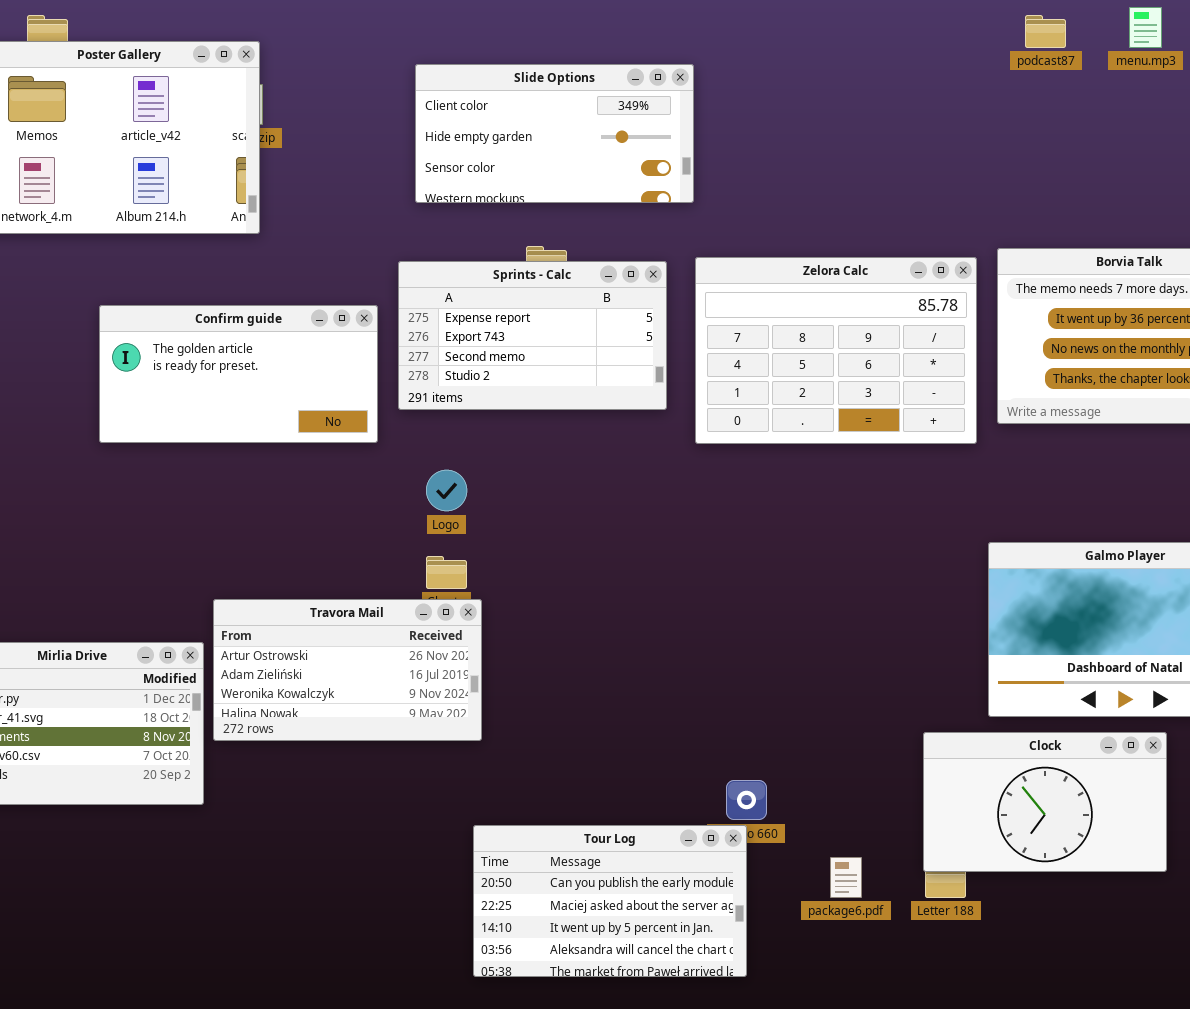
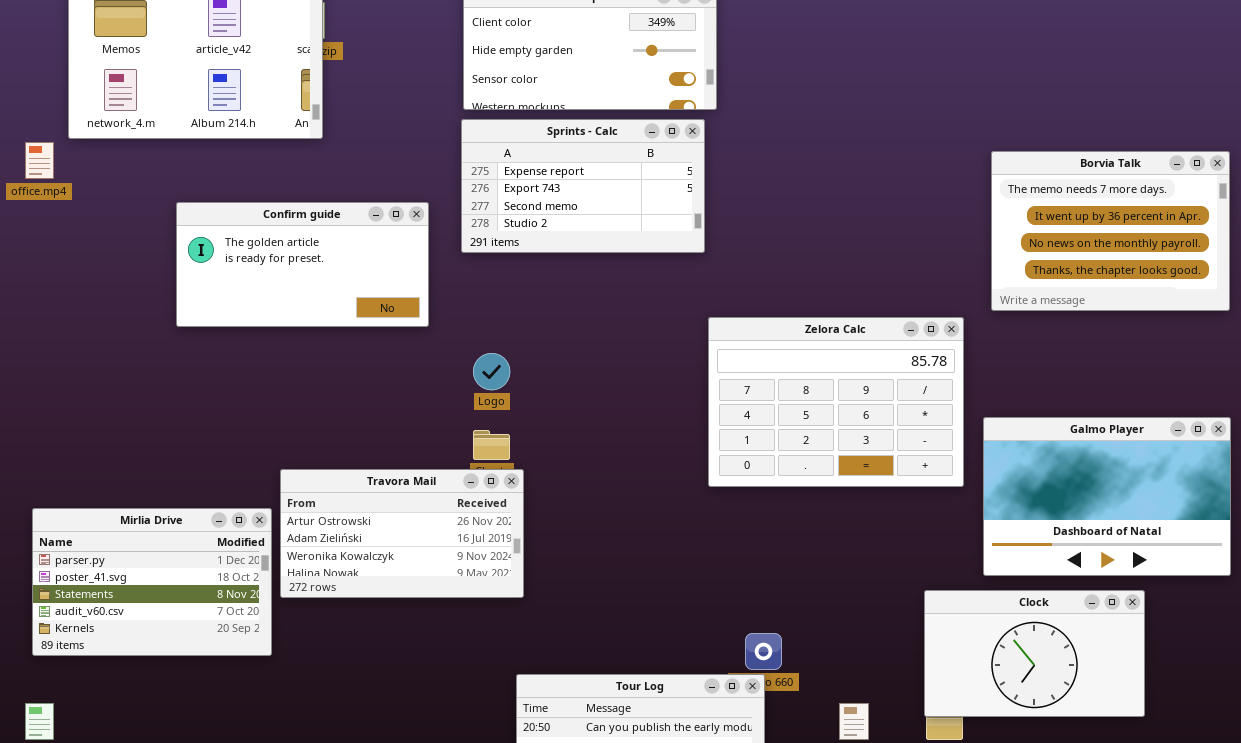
Zelora Calc: [695,257,977,444] -> [708,317,964,487], moved
Sprints - Calc: [398,261,667,410] -> [461,119,705,253], moved

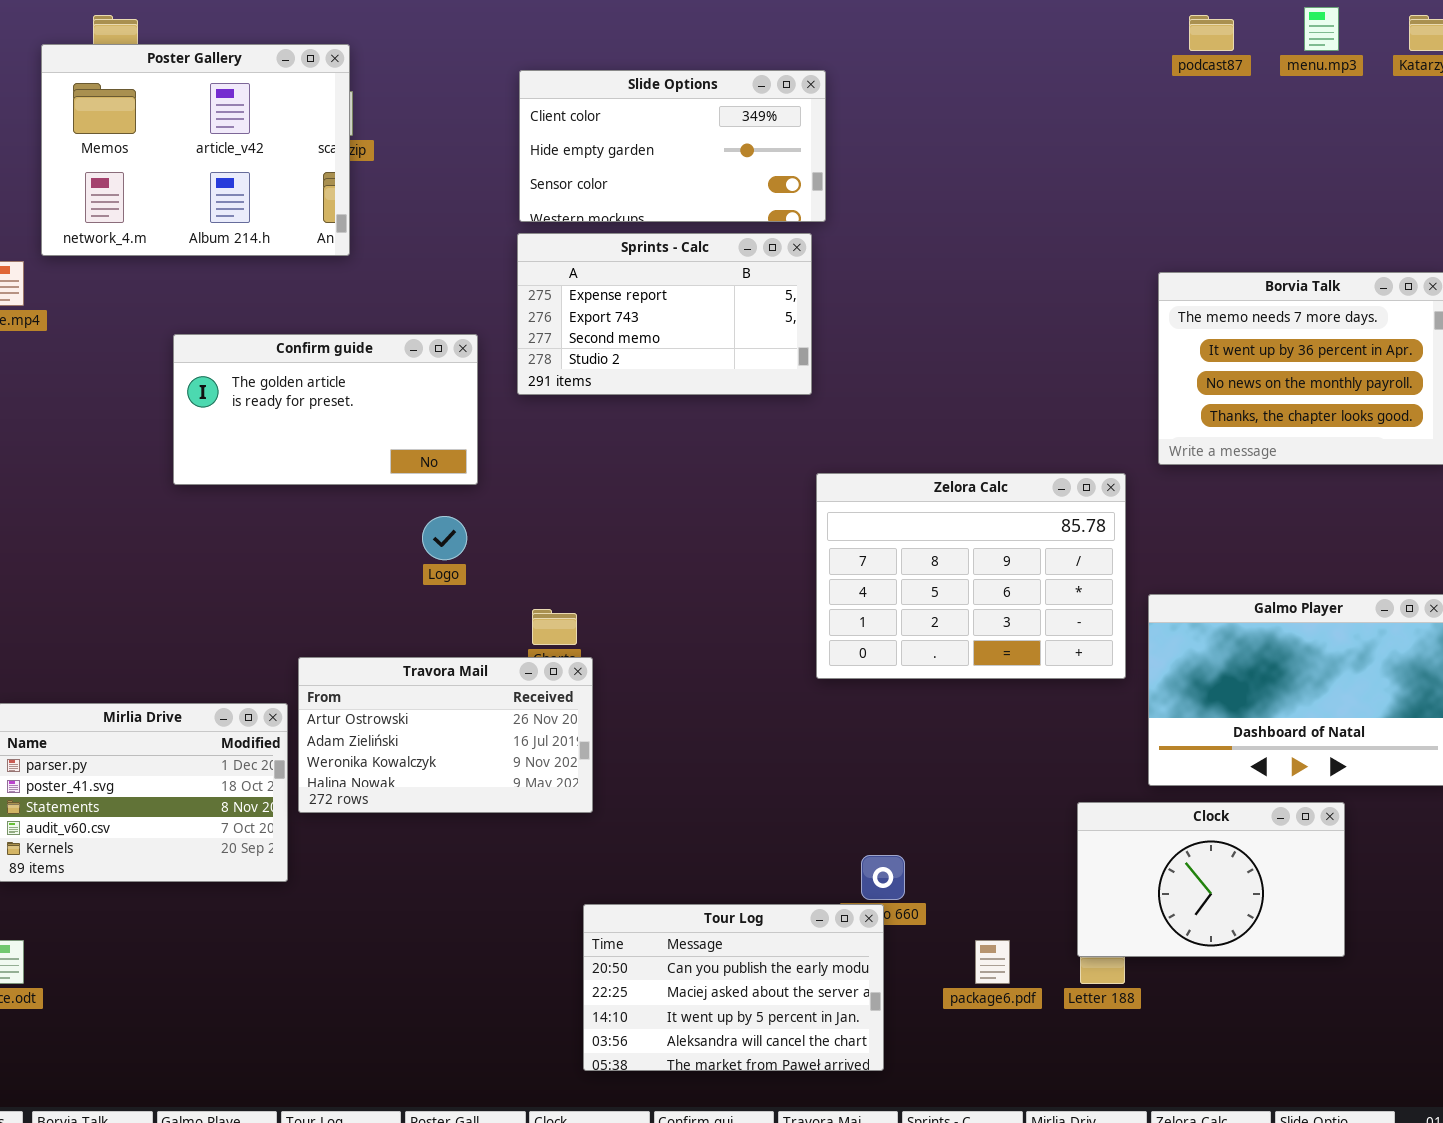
Logo: [473,353,510,390] -> [422,516,467,560], moved

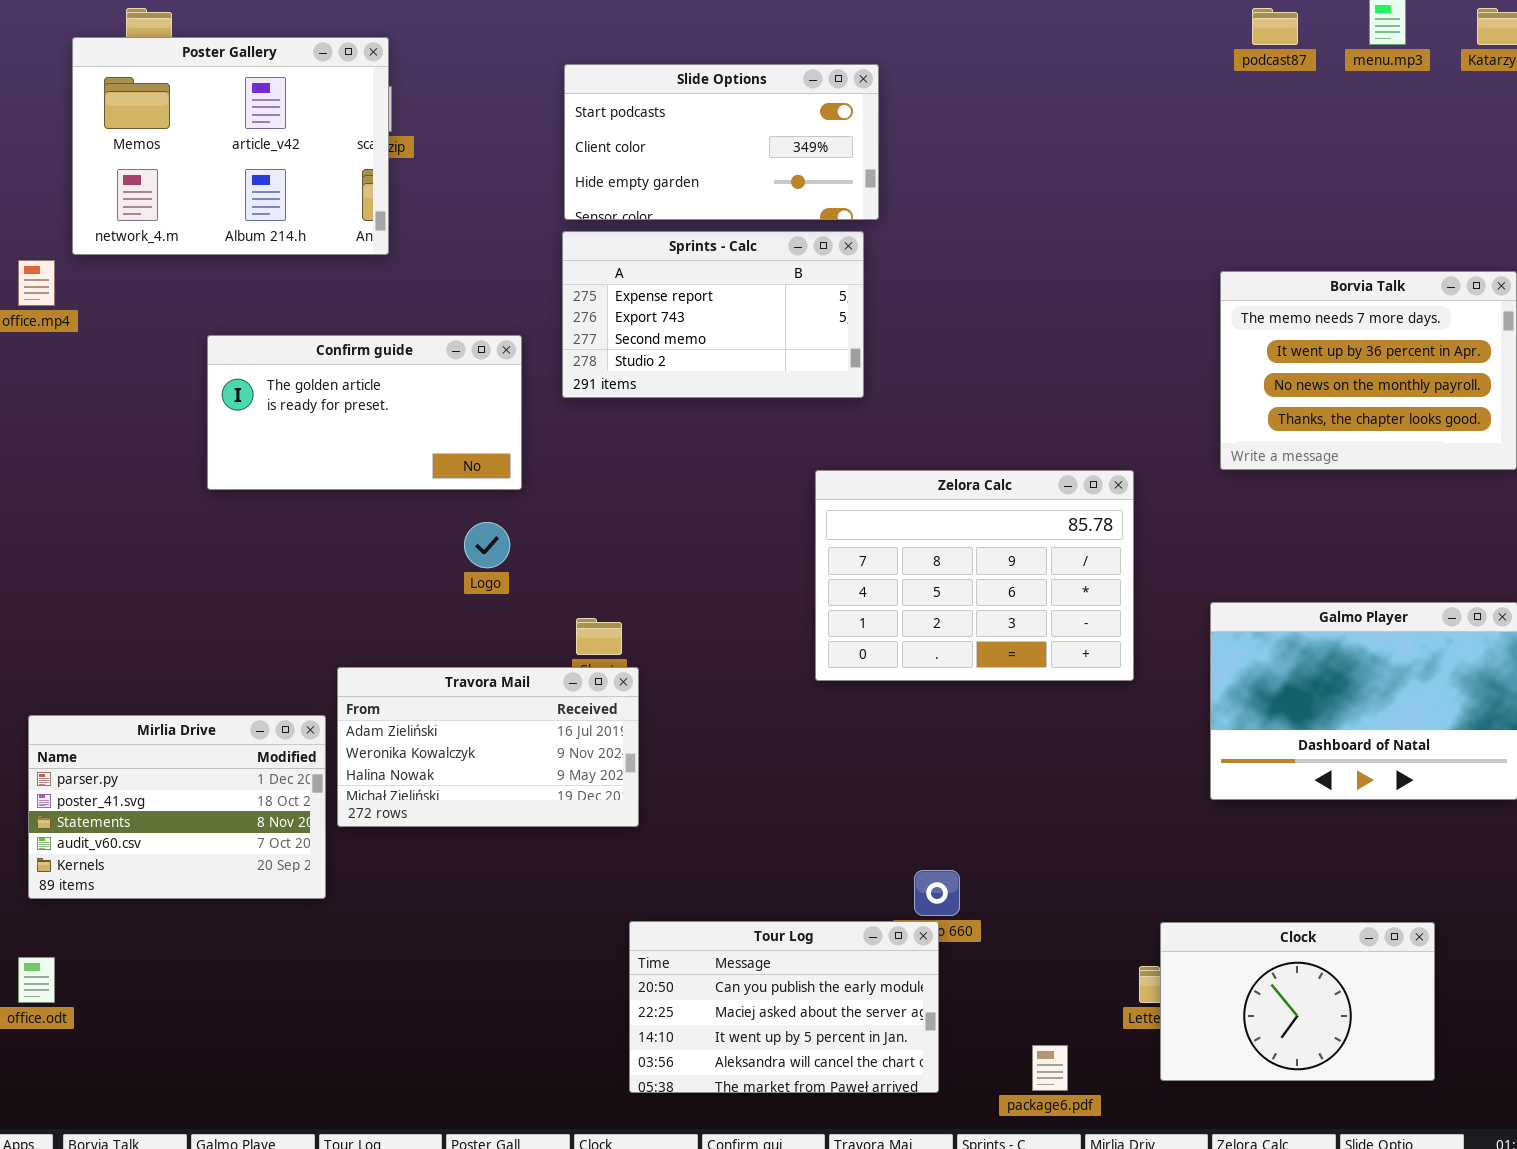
Slide Options: [519,70,826,222] -> [564,64,879,220], scrolled up 1 row
Zelora Calc: [816,473,1126,679] -> [815,470,1134,681], moved
Travora Mail: [298,657,593,813] -> [337,667,639,827], scrolled down 1 row
Clock: [1077,802,1345,957] -> [1160,922,1435,1081], moved
package6.pdf: [975,940,1010,984] -> [1032,1045,1068,1091], moved

